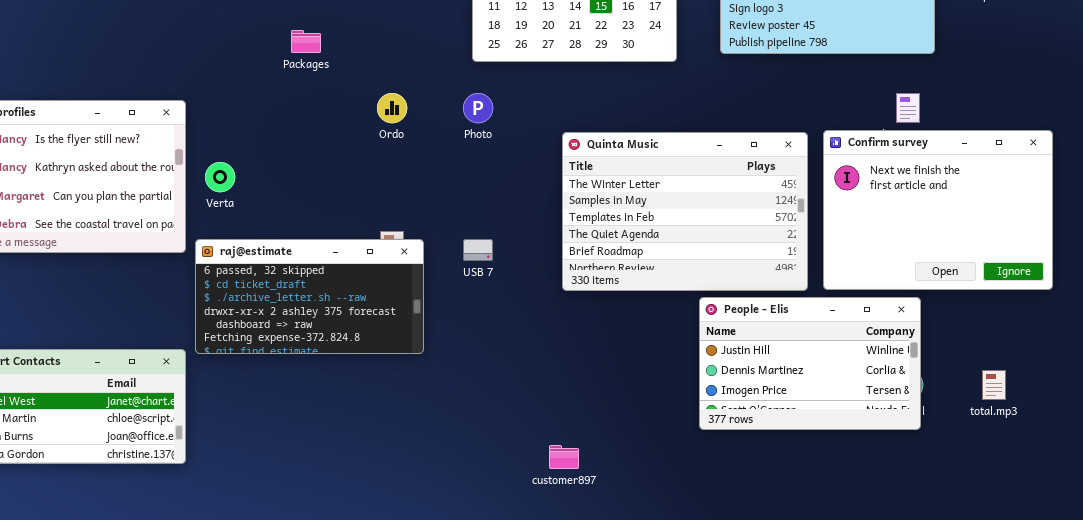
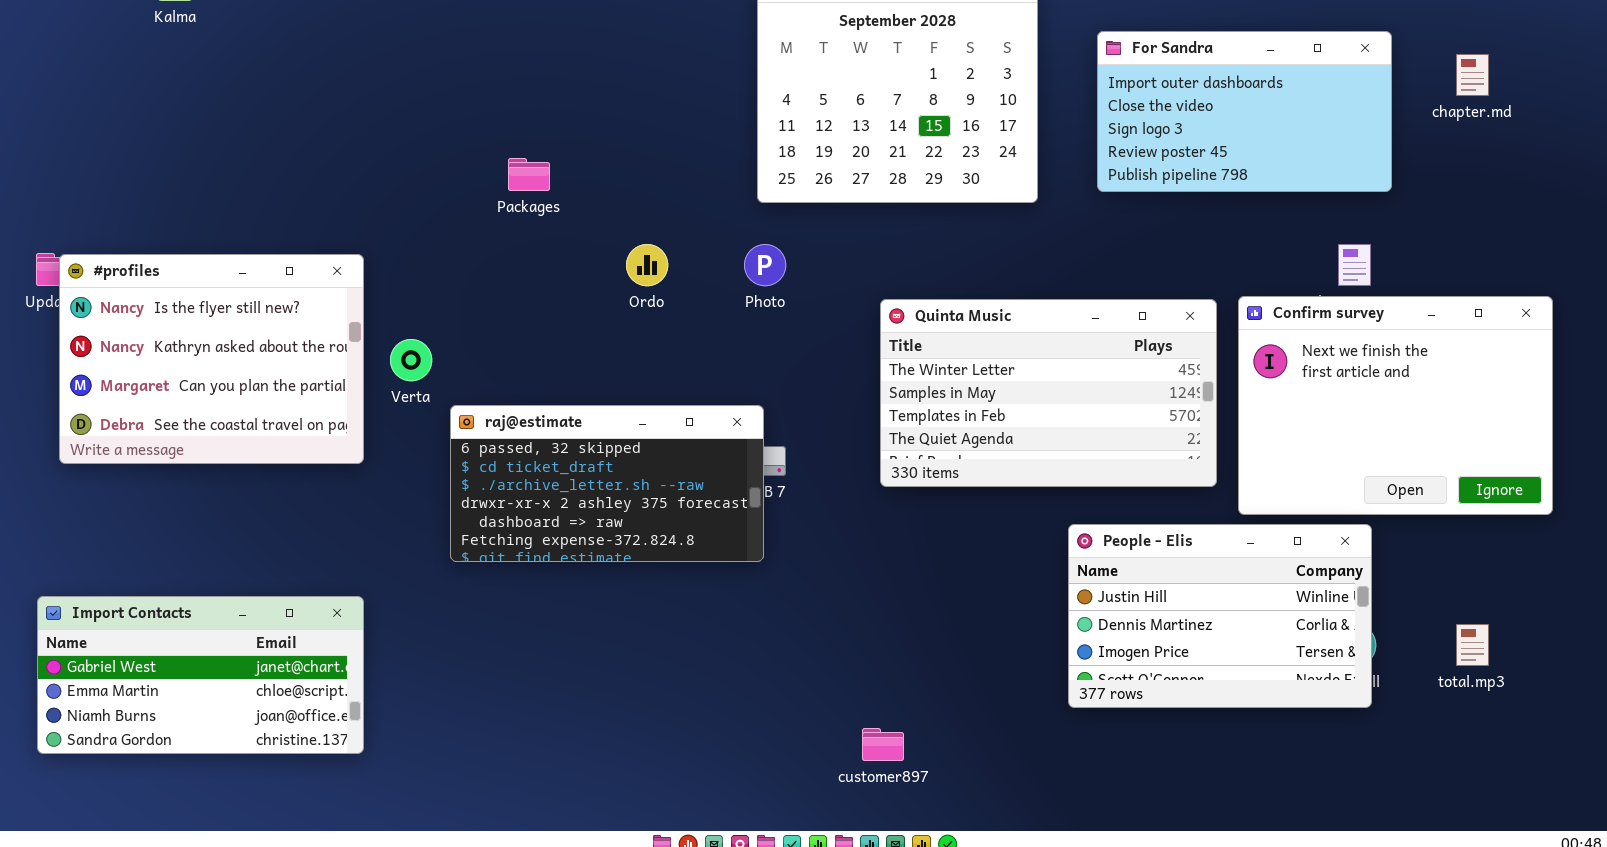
Quinta Music: [562,132,808,291] -> [880,299,1217,487], resized
raj@estimate: [195,239,424,354] -> [450,405,764,562], moved

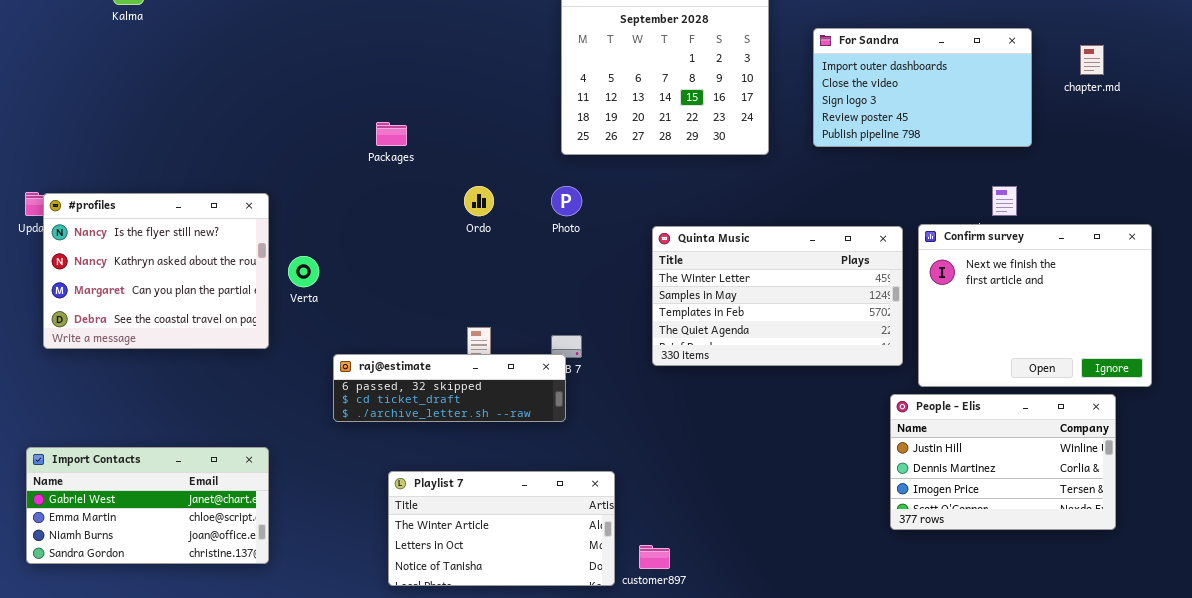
raj@estimate: [450,405,764,562] -> [333,354,566,422], resized
People - Elis: [1068,524,1372,708] -> [890,394,1116,530], moved
Playlist 7: none -> [388,471,615,586], opened

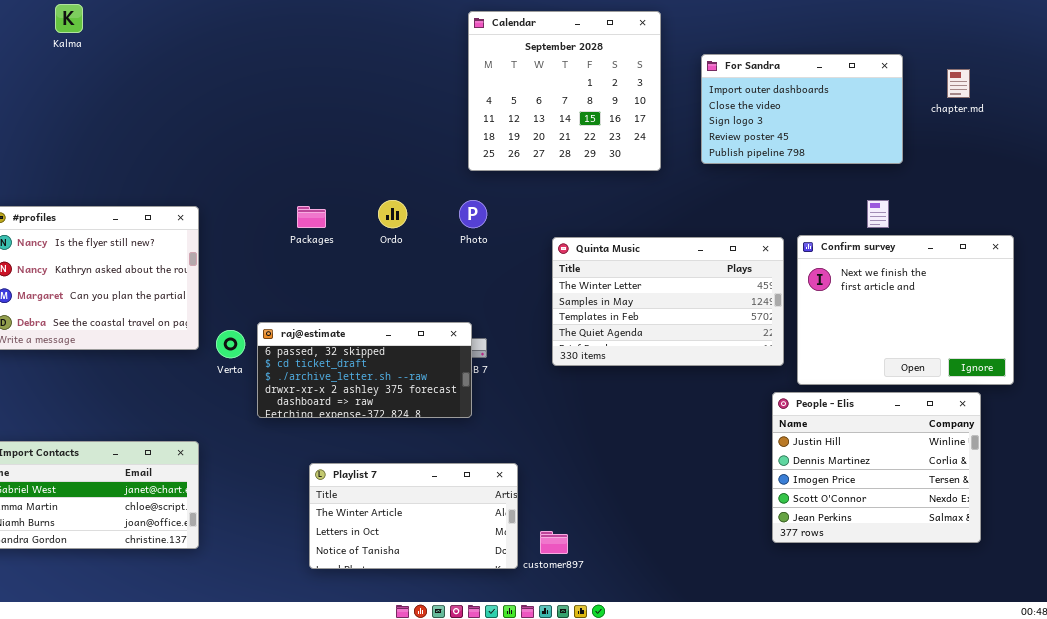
Packages: [376,122,407,146] -> [297,206,326,228], moved
Verta: [288,256,319,287] -> [216,330,245,358], moved
raj@estimate: [333,354,566,422] -> [257,322,472,418], resized
People - Elis: [890,394,1116,530] -> [772,392,981,543], resized

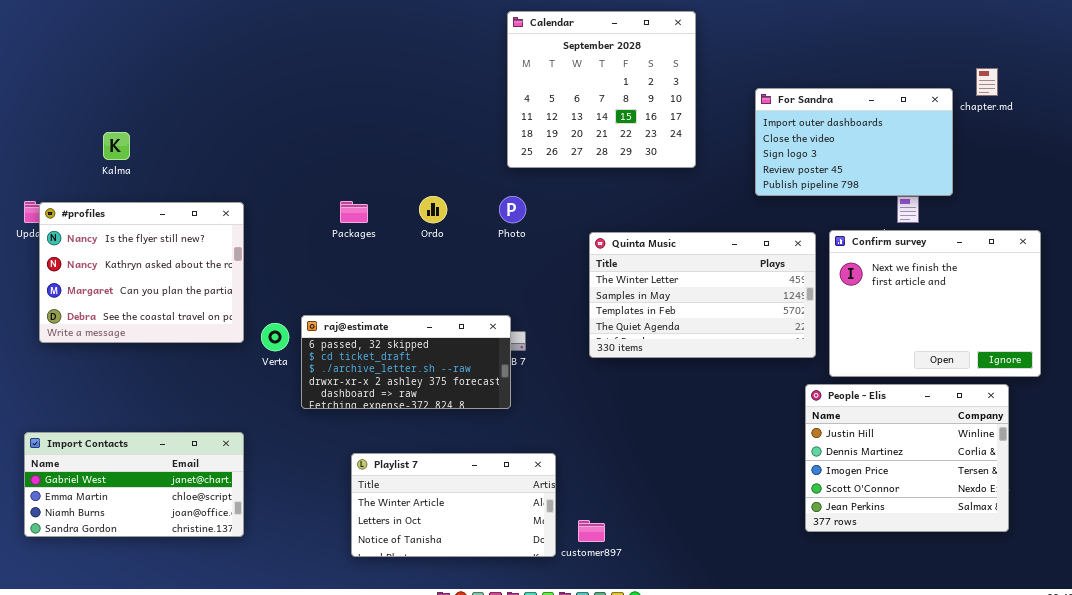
Kalma: [55,4,83,33] -> [103,132,130,160], moved
For Sandra: [701,54,903,164] -> [755,88,953,196], moved

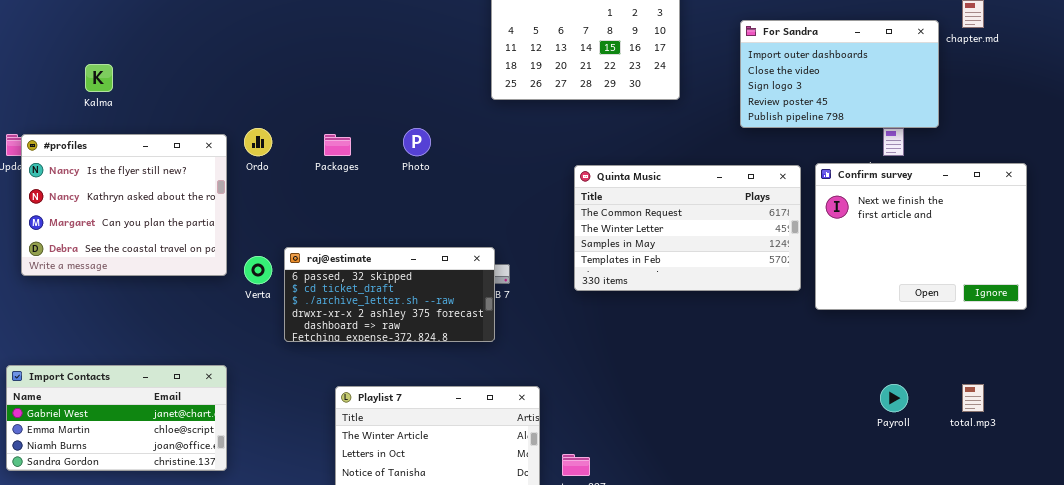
Ordo: [419,196,447,223] -> [244,128,272,156], moved
Photo: [499,196,526,223] -> [403,128,431,156], moved
Quinta Music: [589,232,816,358] -> [574,165,801,291], scrolled up 1 row
People - Elis: [805,384,1009,532] -> none, closed

